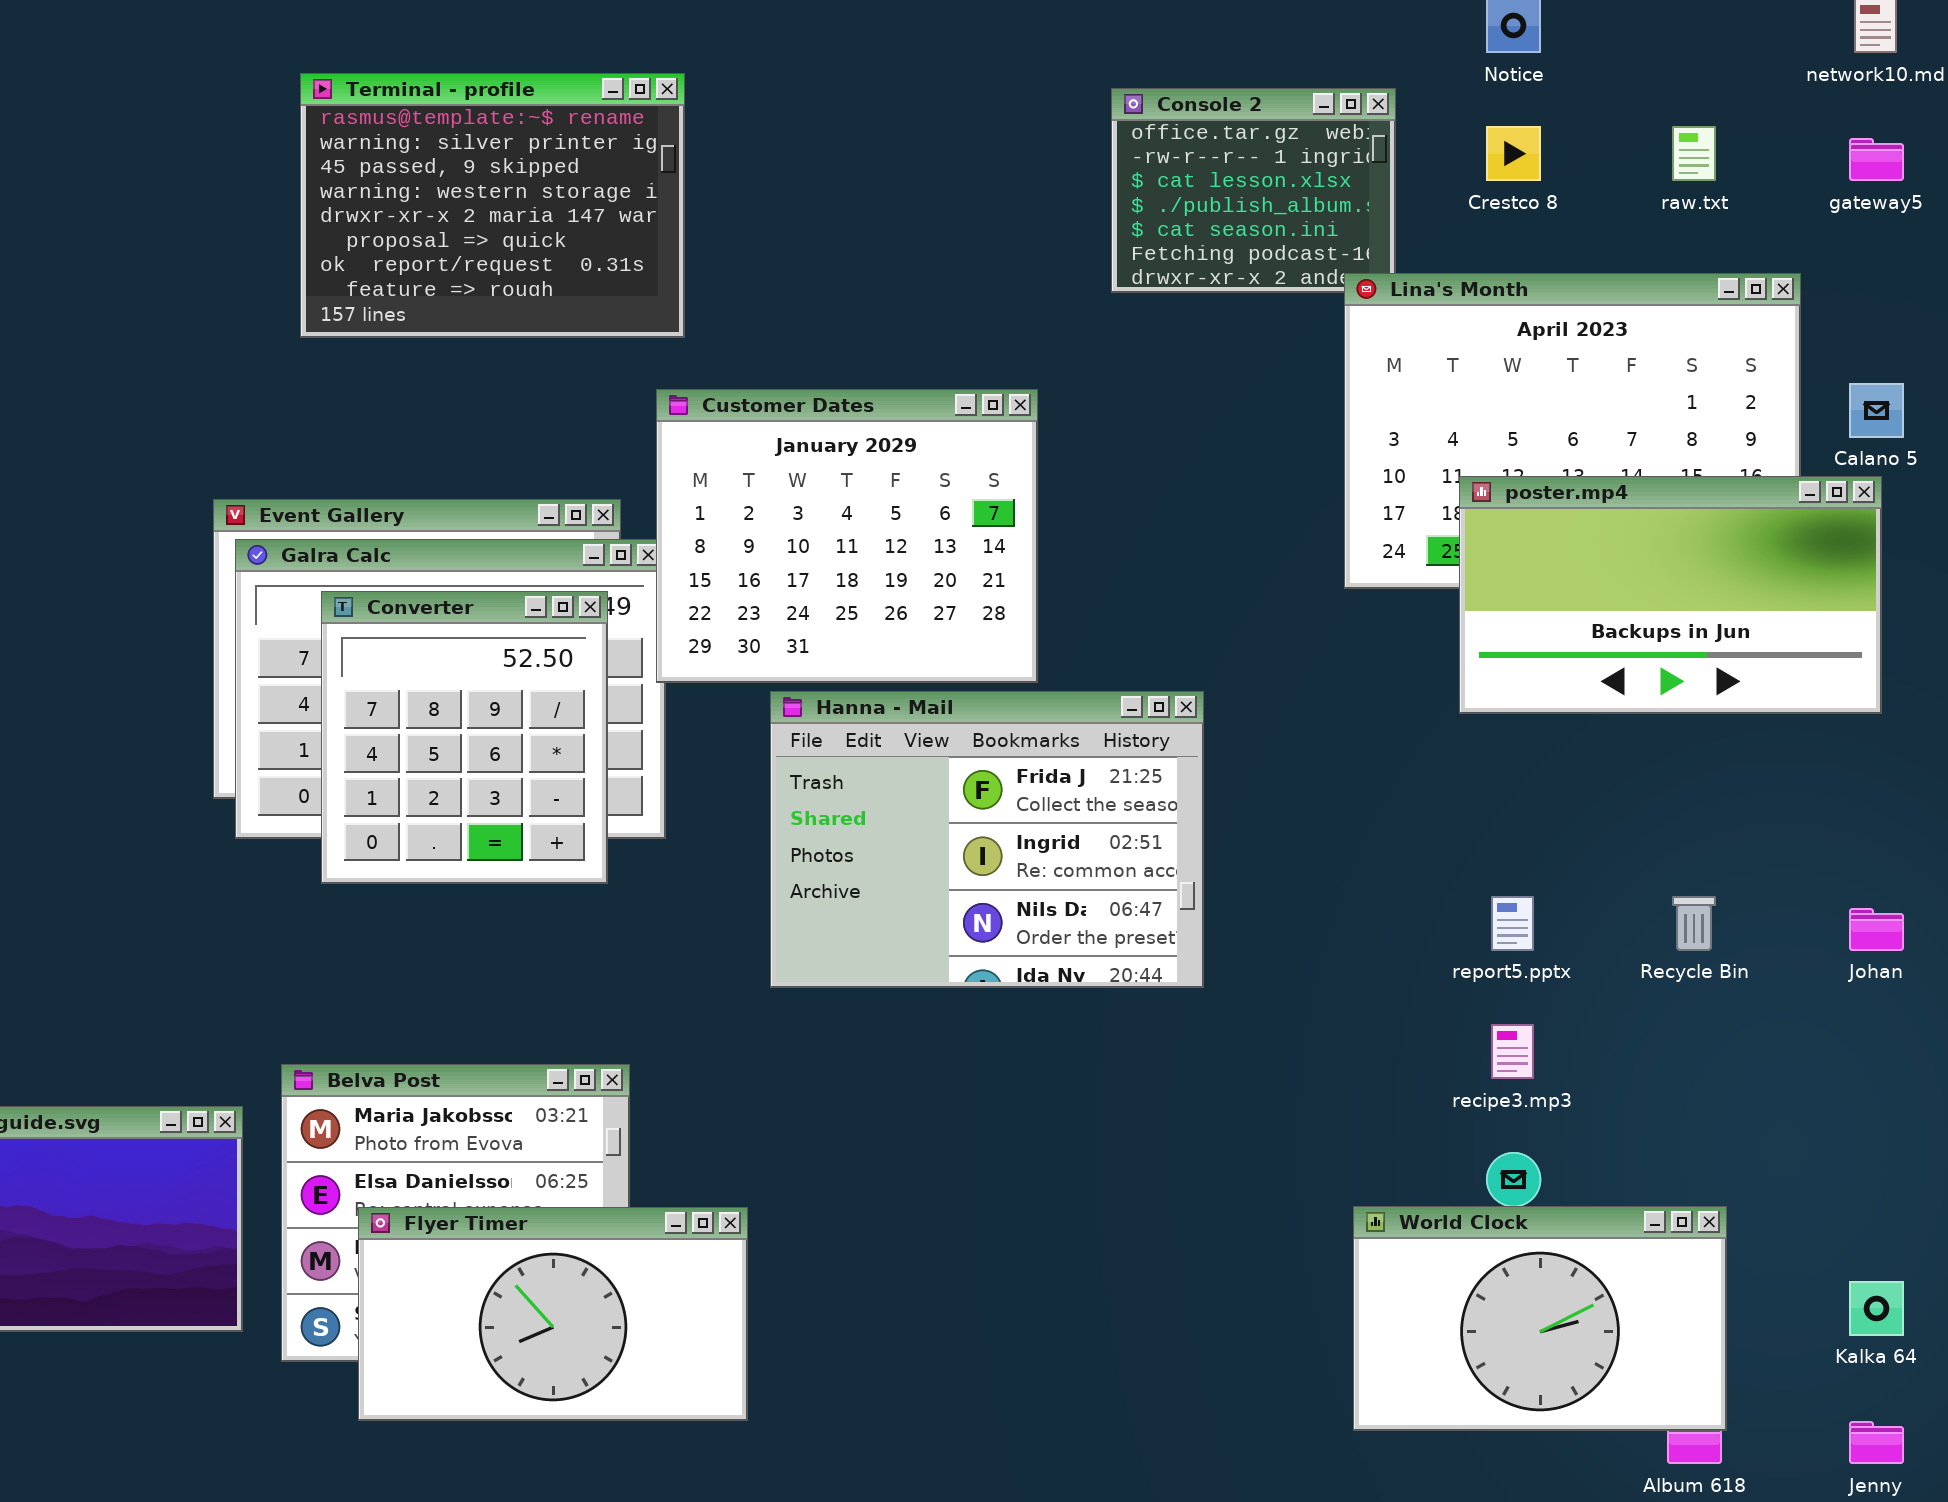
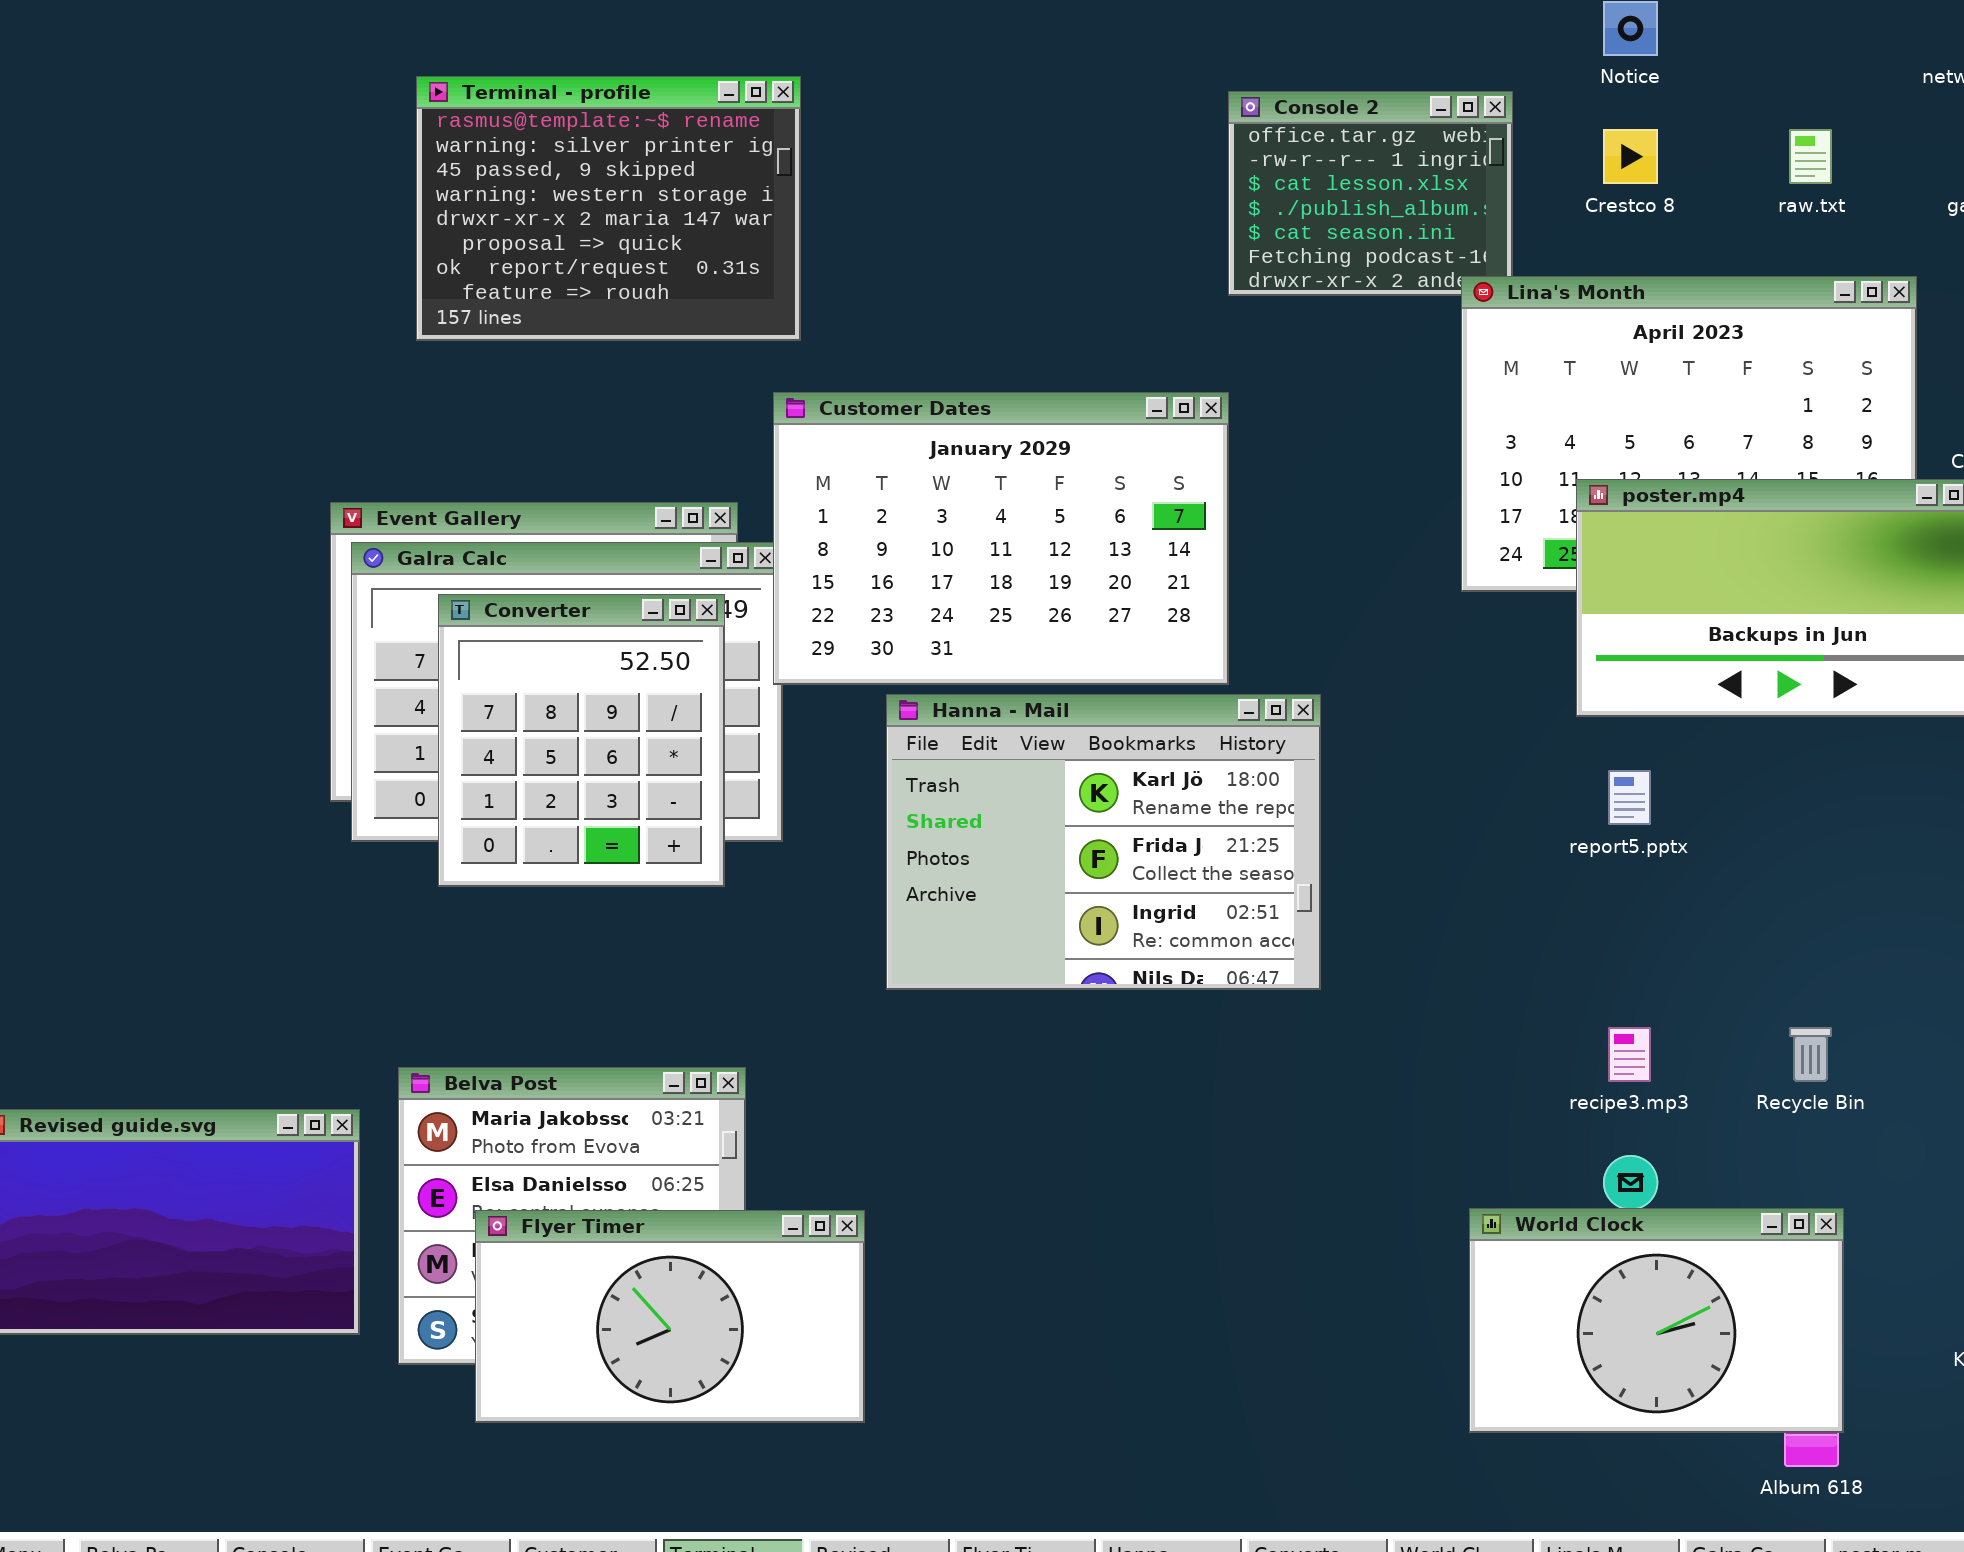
Customer Dates: [656,389,1038,683] -> [773,392,1229,685], resized
Hanna - Mail: [770,691,1204,988] -> [886,694,1321,990], scrolled up 1 row
report5.pptx: [1491,896,1534,951] -> [1608,770,1651,825], moved
Recycle Bin: [1672,896,1716,951] -> [1789,1027,1832,1082], moved

